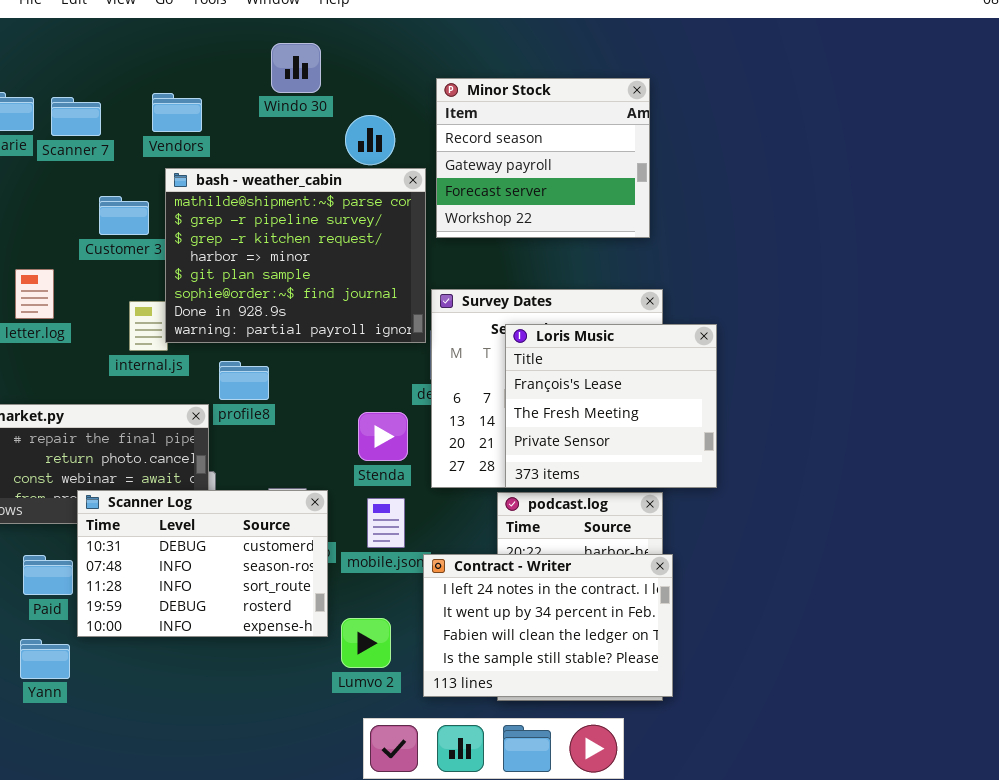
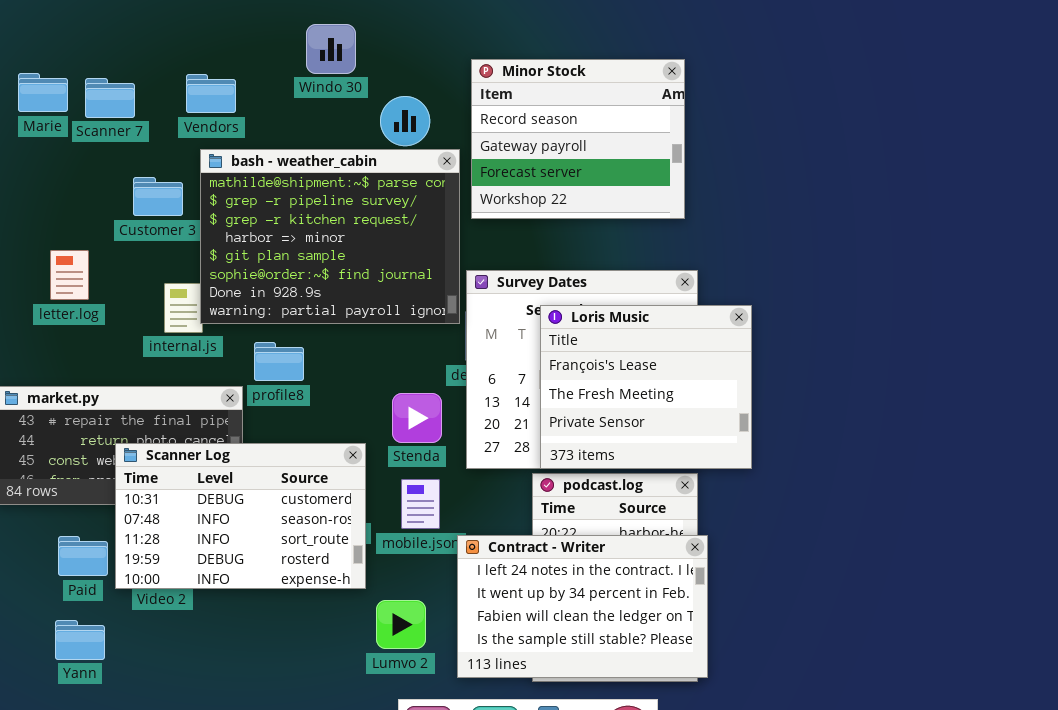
Scanner Log: [77,490,328,637] -> [115,443,366,589], moved

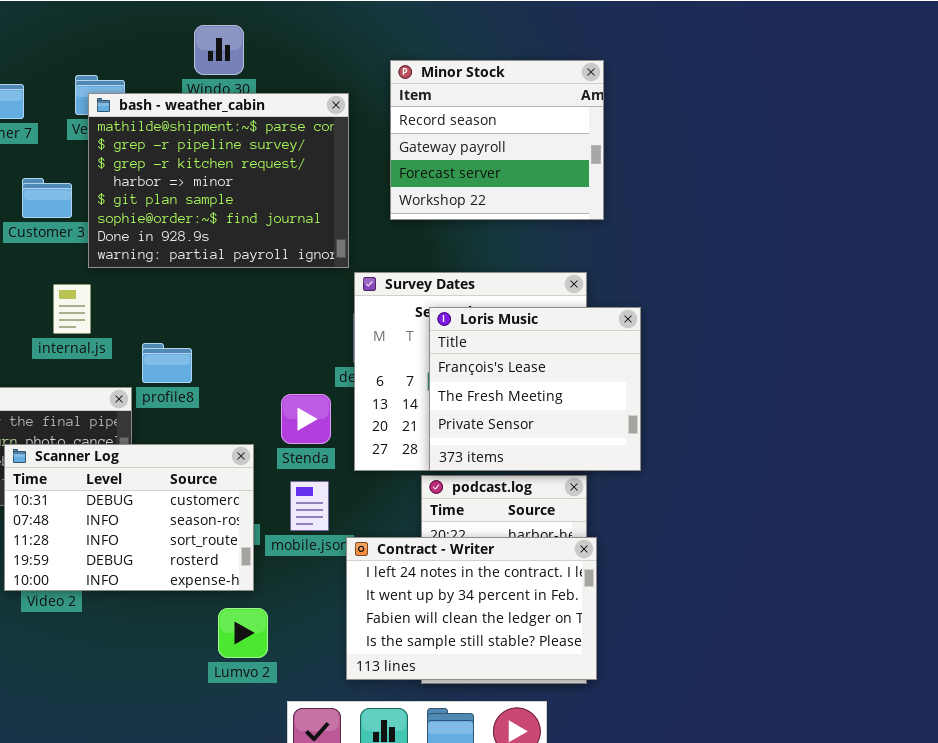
Minor Stock: [471,59,685,219] -> [390,60,604,220], moved
bash - weather_cabin: [200,149,460,324] -> [88,93,349,268], moved
Lumvo 2: [376,600,426,649] -> [218,608,268,658], moved

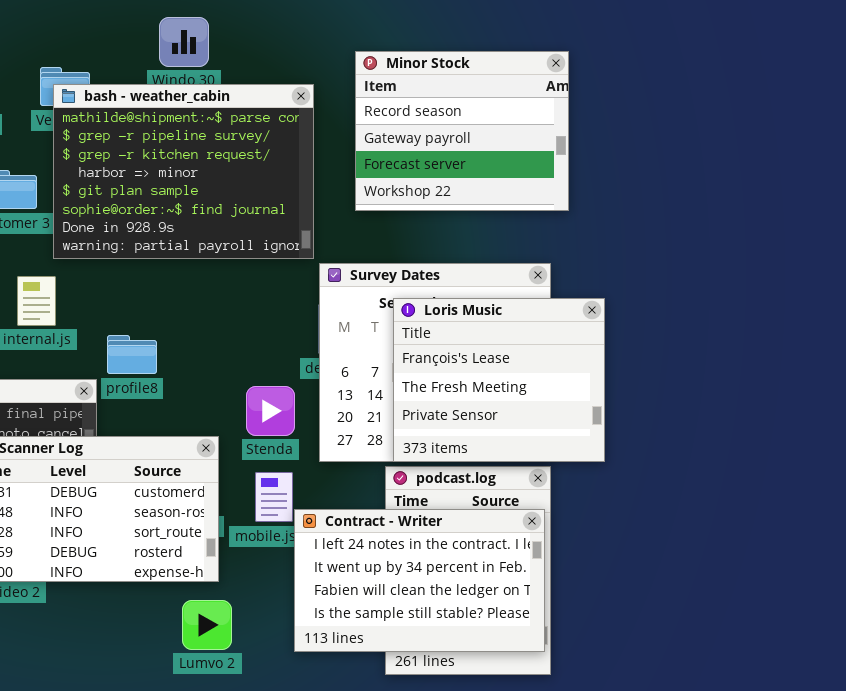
Contract - Writer: [346,537,597,680] -> [294,509,545,652], moved

